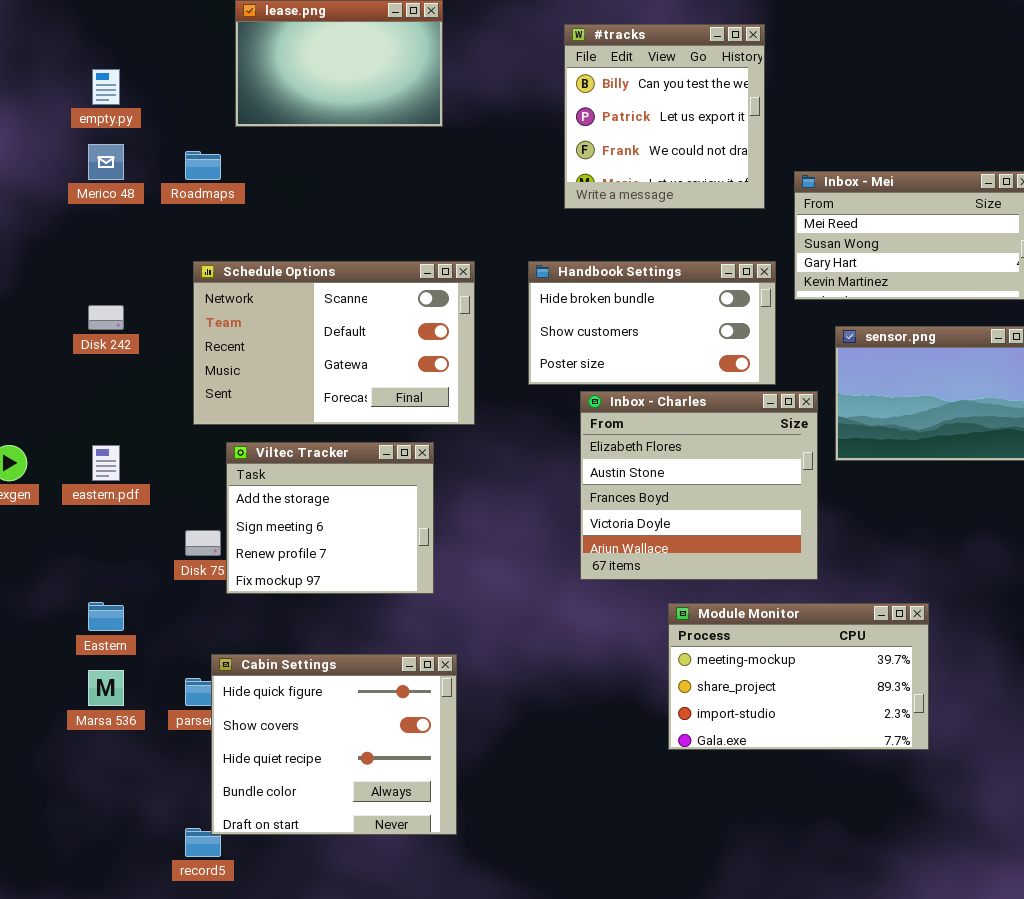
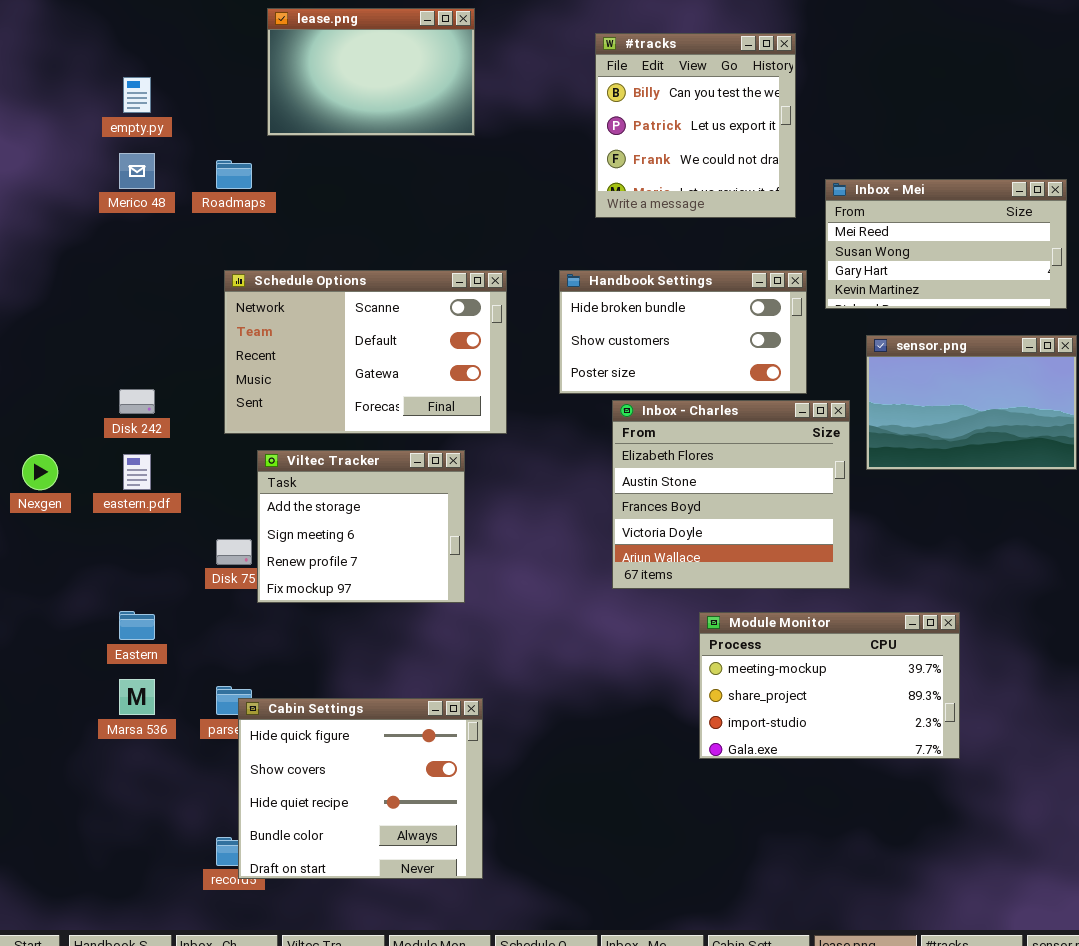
Disk 242: [88,305,124,330] -> [119,389,155,414], moved
Cabin Settings: [211,654,457,835] -> [238,698,483,879], moved

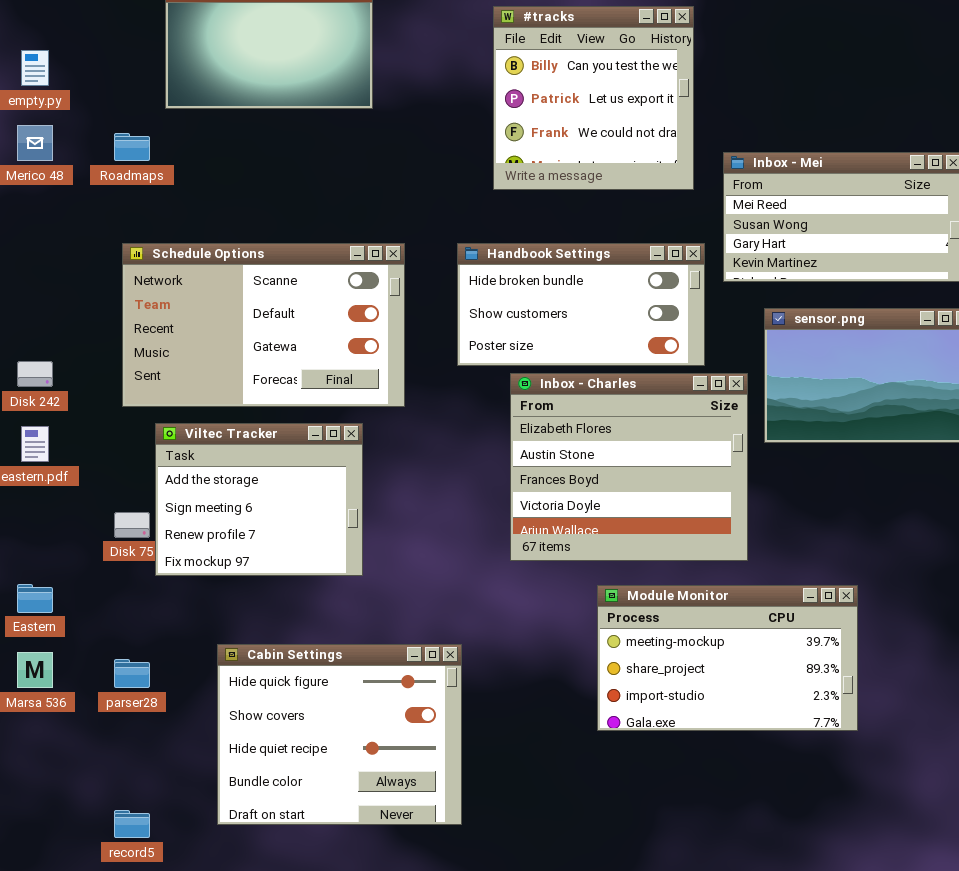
Cabin Settings: [238,698,483,879] -> [217,644,462,825], moved

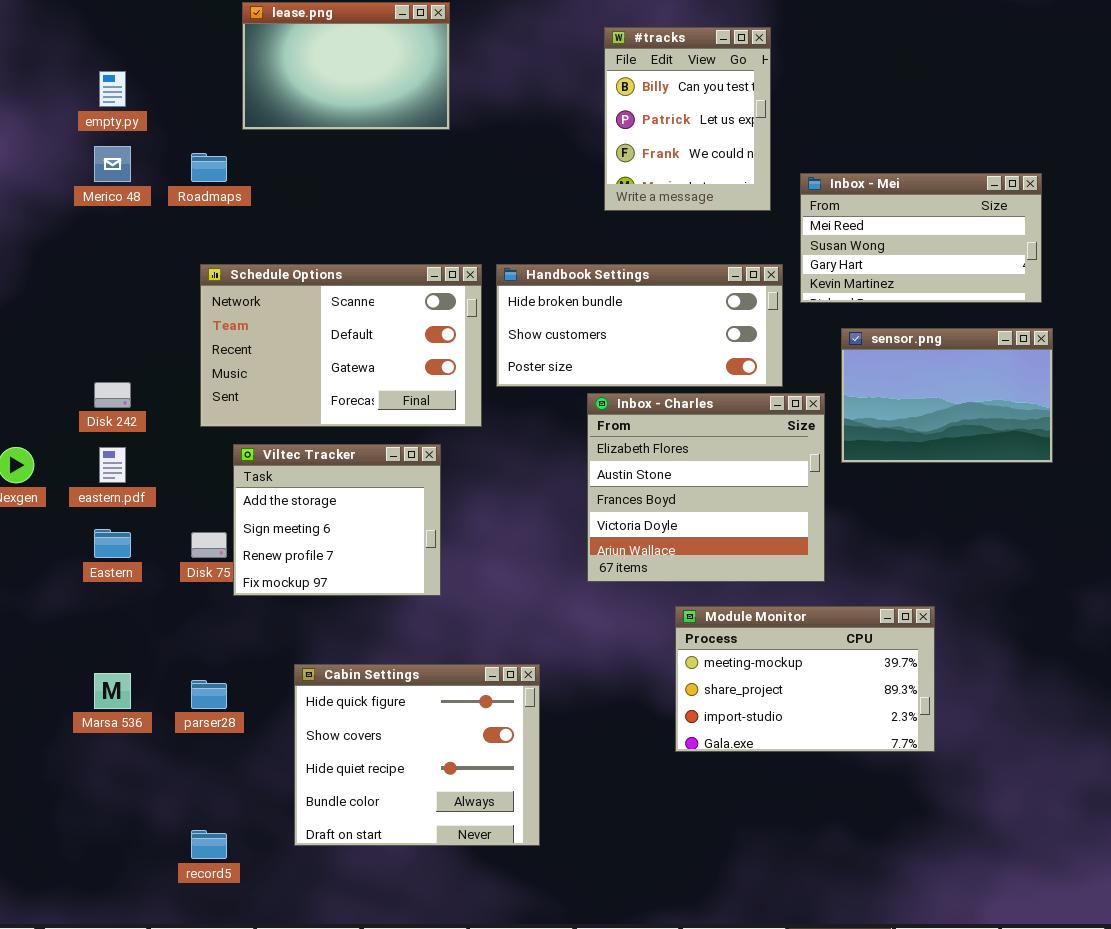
#tracks: [493,6,694,190] -> [604,27,771,211], resized
Handbook Settings: [457,243,705,366] -> [496,264,783,387], resized
Eastern: [17,584,53,613] -> [94,529,131,558], moved

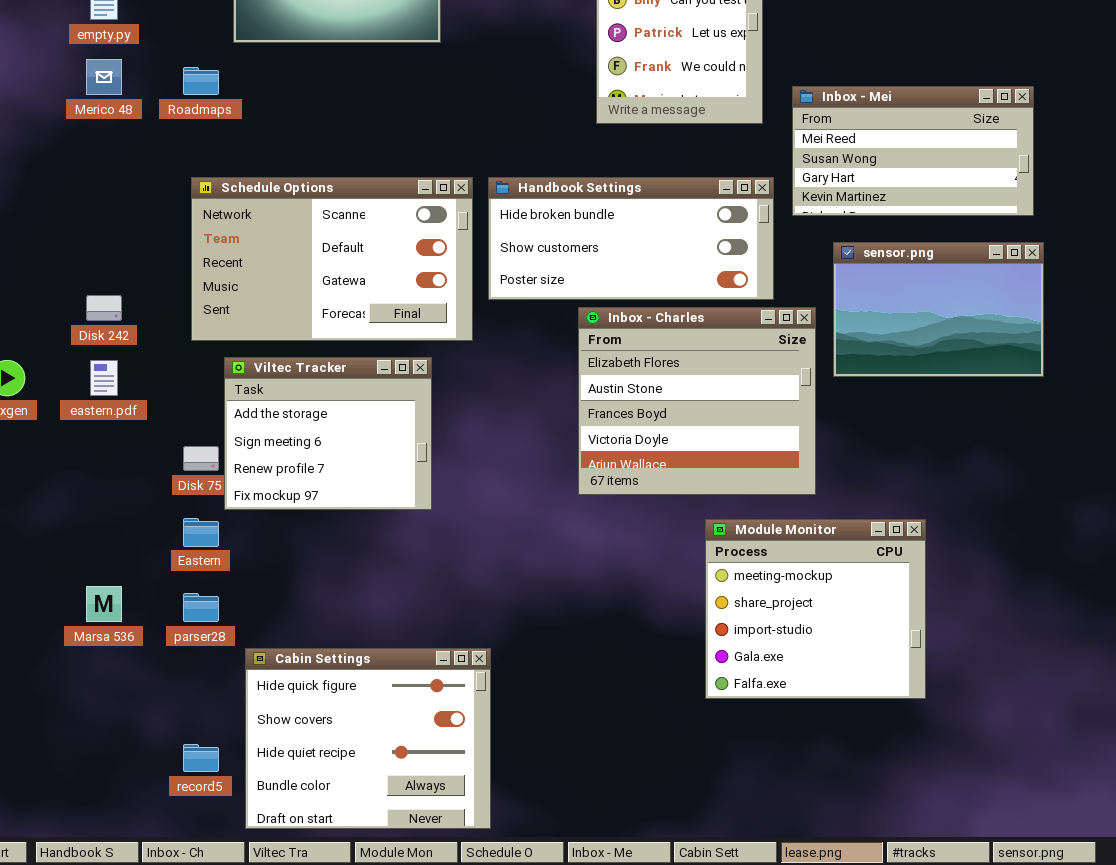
Eastern: [94,529,131,558] -> [183,518,219,547], moved
Module Monitor: [675,606,935,752] -> [705,519,926,699], resized
Cabin Settings: [294,664,540,846] -> [245,648,491,829], moved

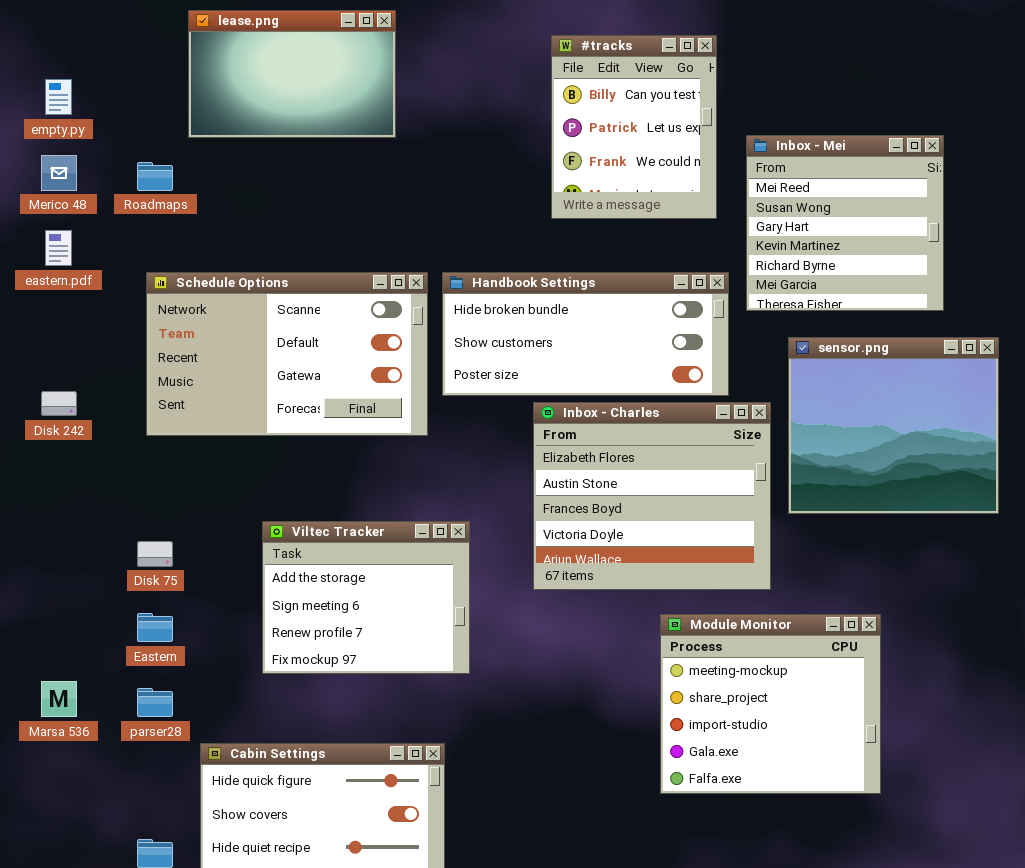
Inbox - Mei: [792,86,1034,216] -> [746,135,944,311], resized
sensor.png: [833,242,1044,377] -> [788,337,999,514], resized
Viltec Tracker: [224,357,432,510] -> [262,521,470,674], moved
eastern.pdf: [90,360,118,396] -> [45,230,72,266], moved

